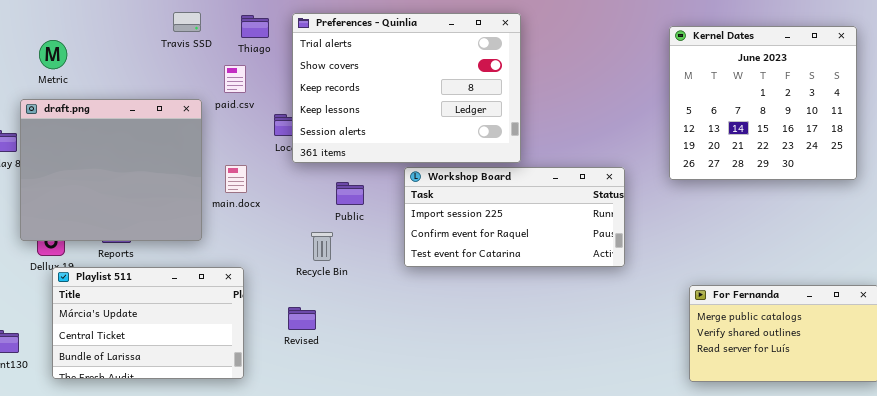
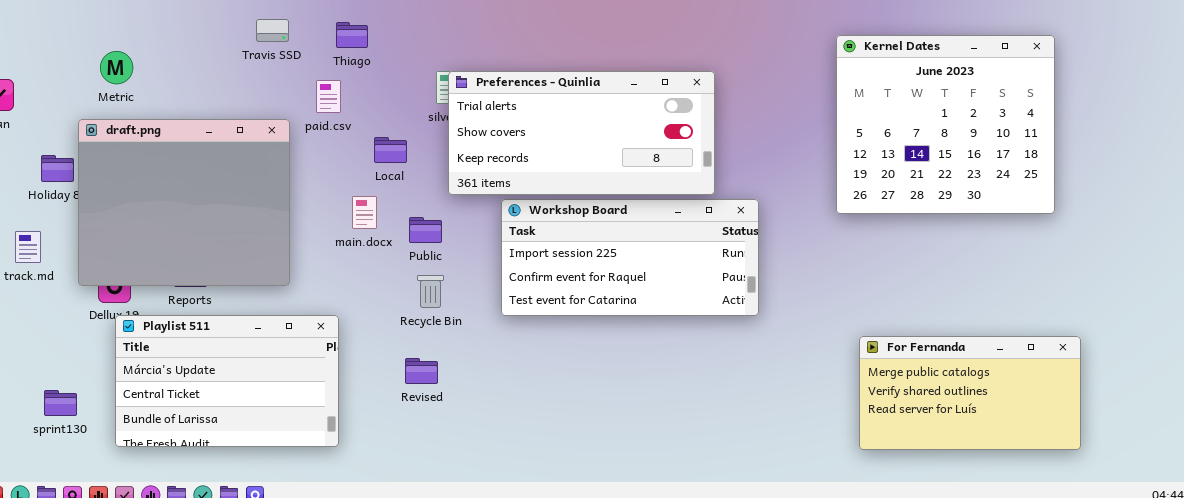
Preferences - Quinlia: [292,13,521,163] -> [448,71,715,195], moved, resized
main.docx: [225,165,247,193] -> [352,196,377,229], moved
Workshop Board: [404,167,625,267] -> [501,199,759,316], moved
Public: [336,182,364,205] -> [409,217,442,243], moved
Revised: [288,307,316,330] -> [405,358,438,384], moved

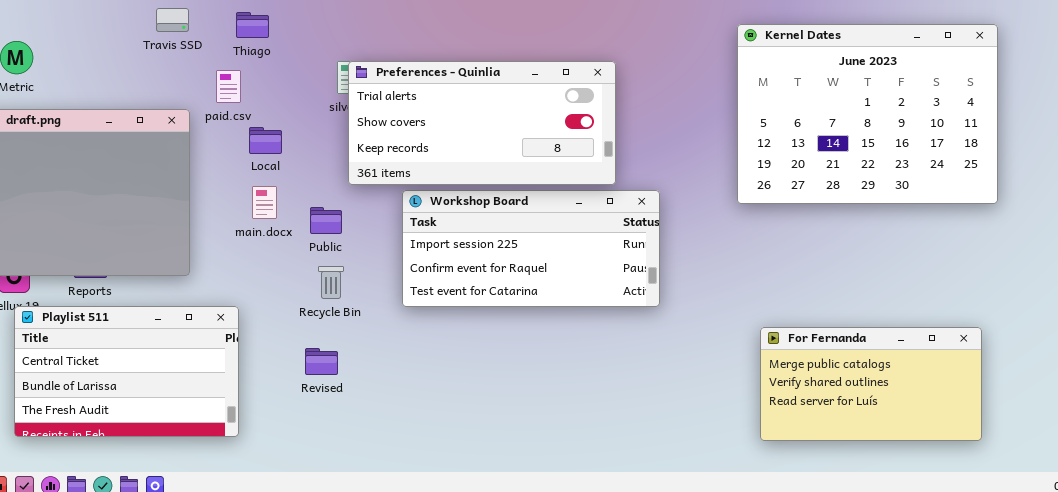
Kernel Dates: [836,35,1055,214] -> [737,24,998,204], resized
Local: [374,137,407,163] -> [249,127,282,154], moved
Playlist 511: [115,315,339,447] -> [14,306,239,437], scrolled down 1 row

